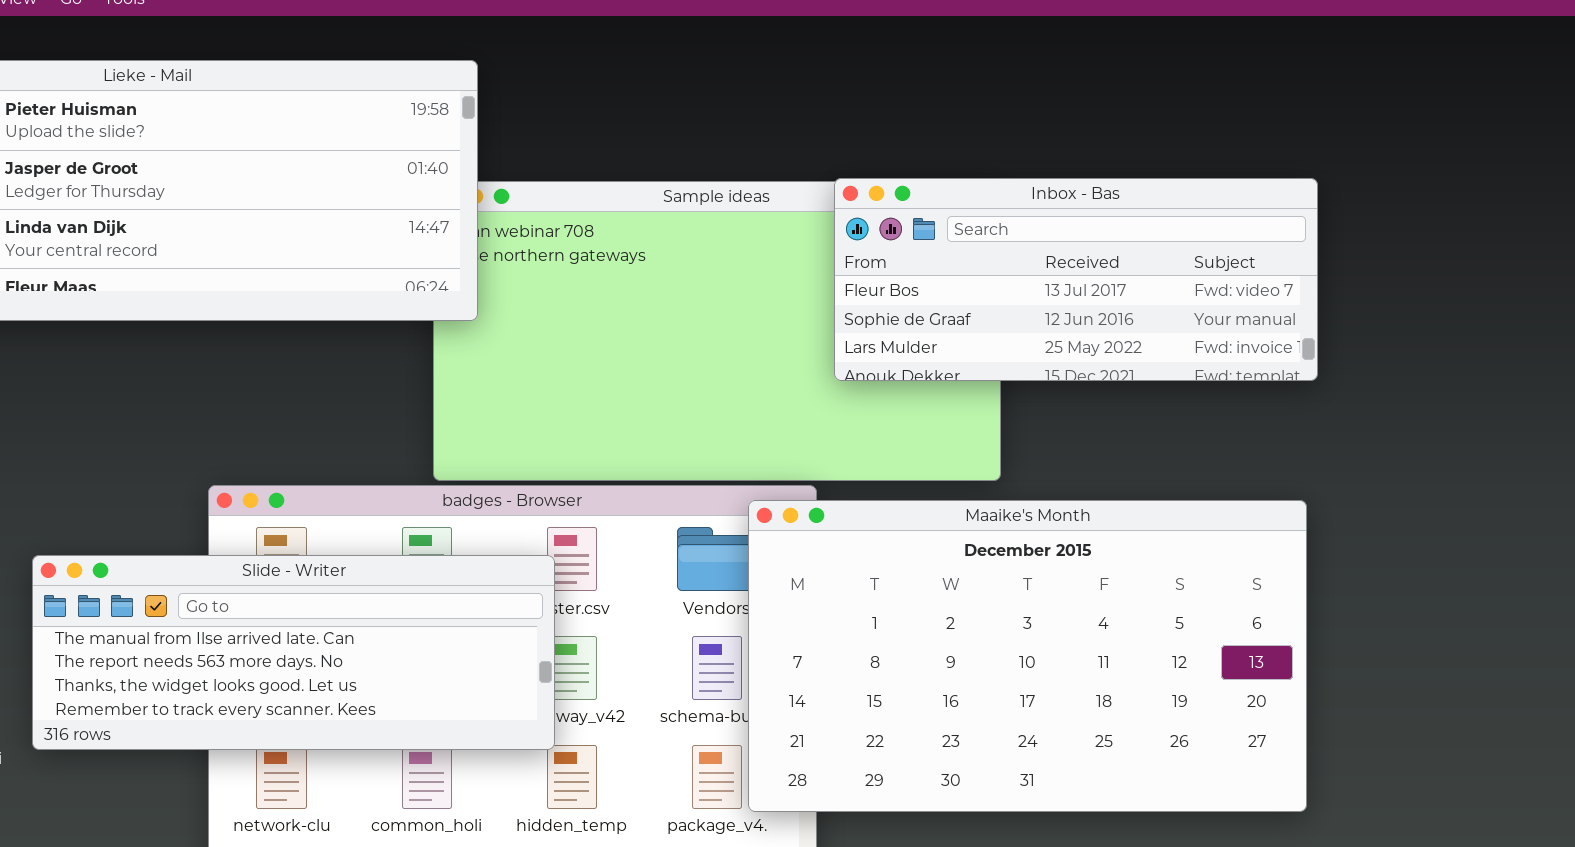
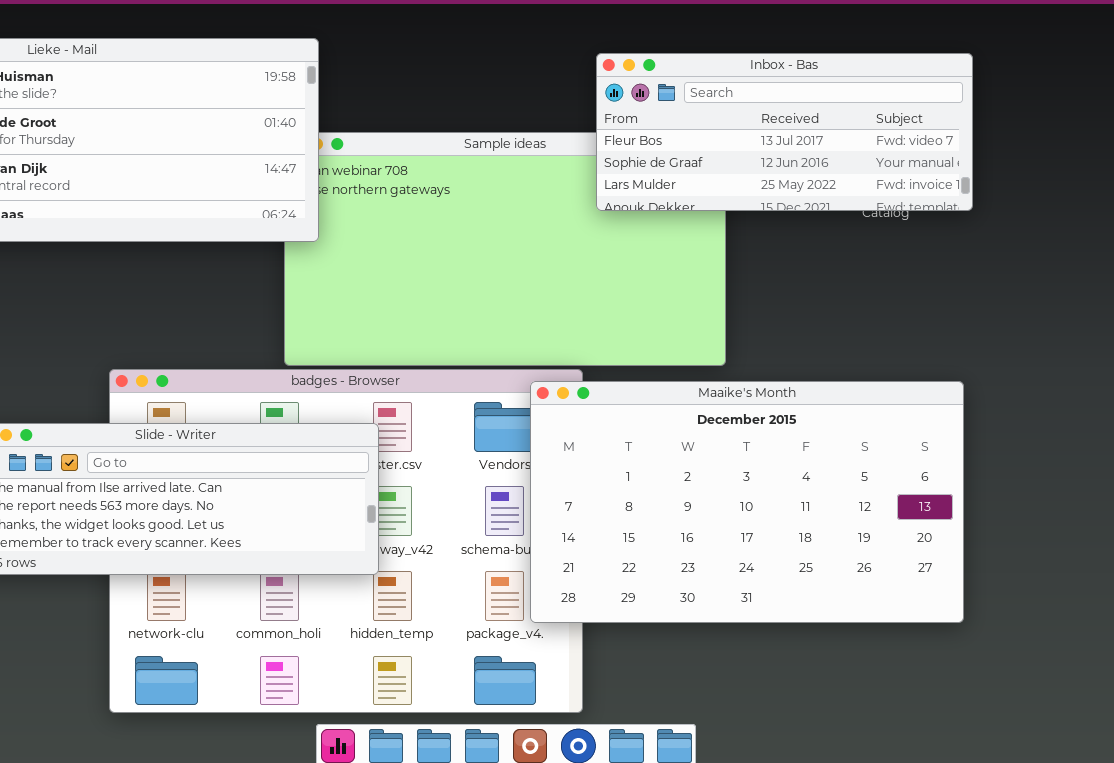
Inbox - Bas: [834,178,1318,381] -> [596,53,973,211], moved

